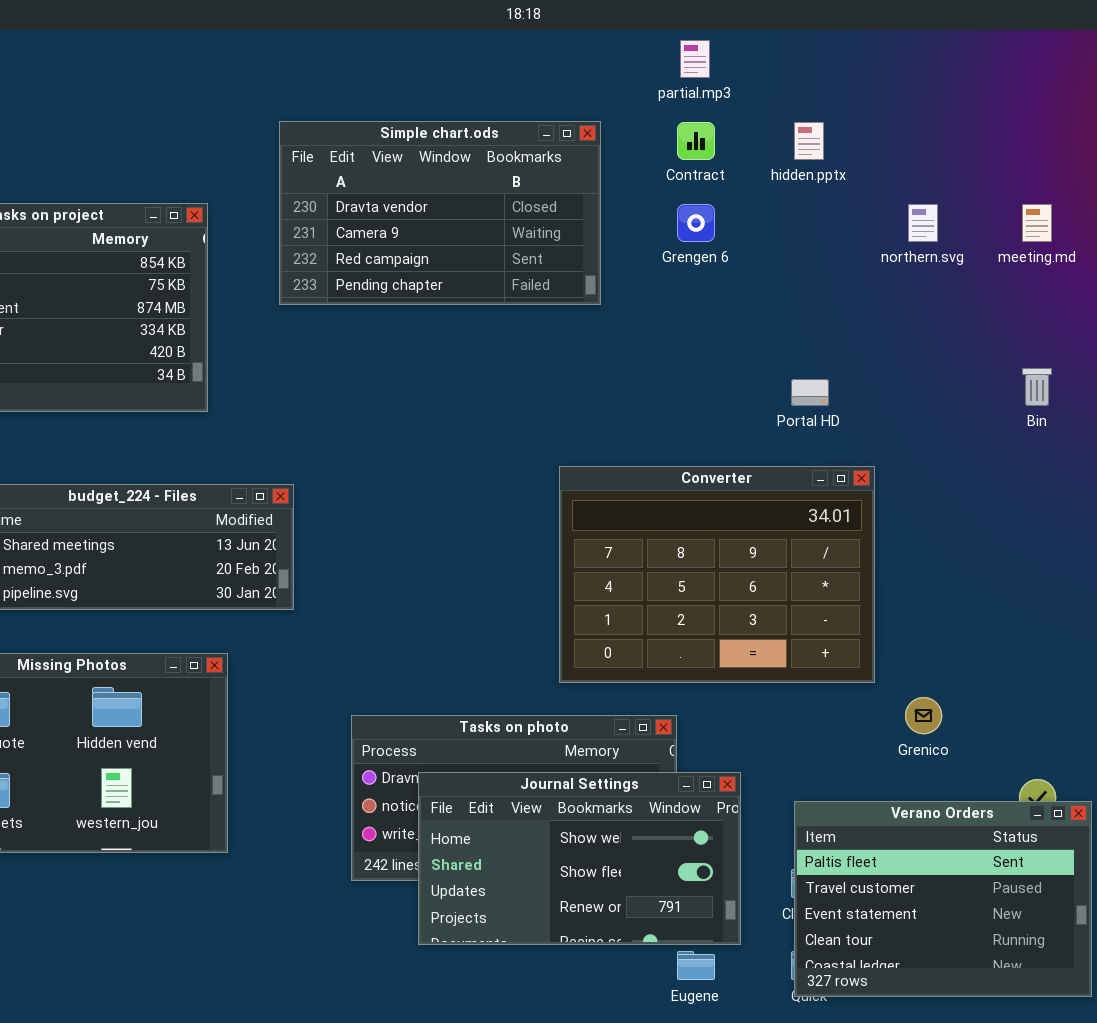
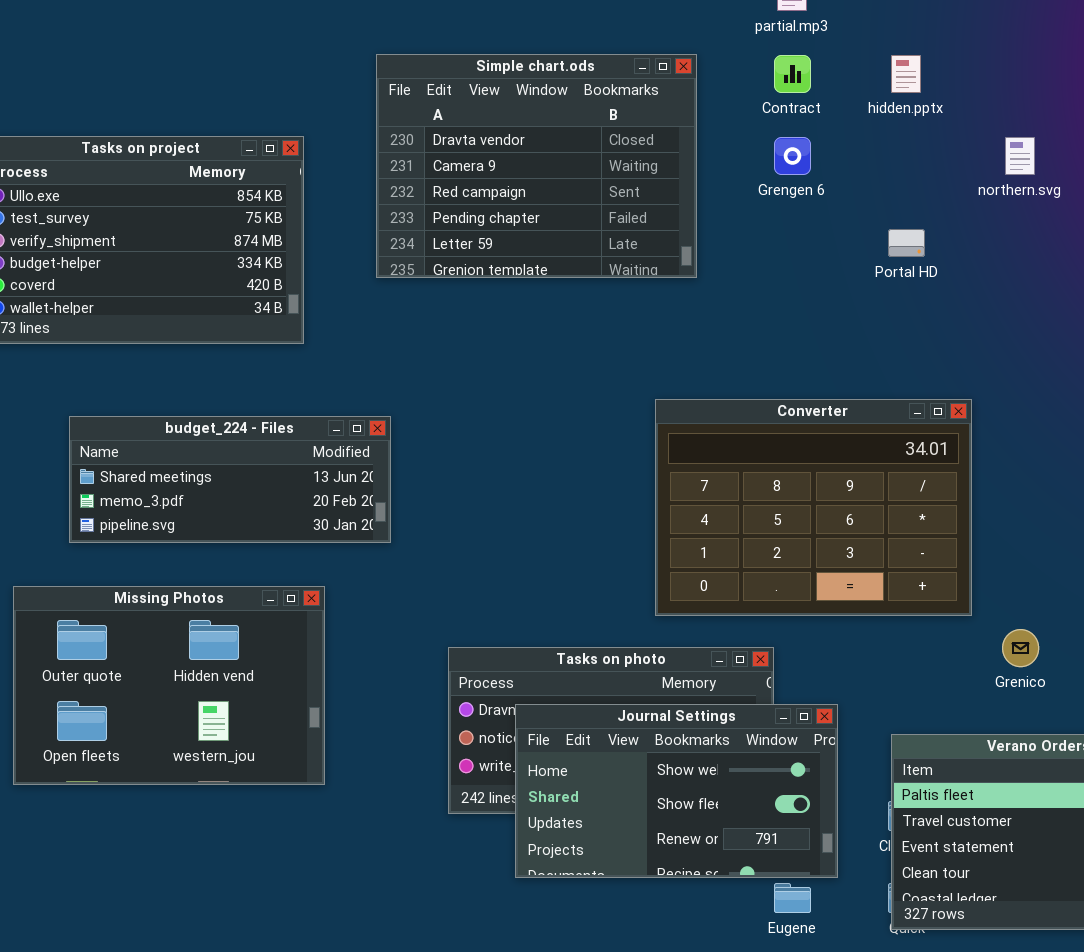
Simple chart.ods: [279,121,601,305] -> [376,54,697,278], resized
Portal HD: [791,379,829,406] -> [888,229,925,257], moved

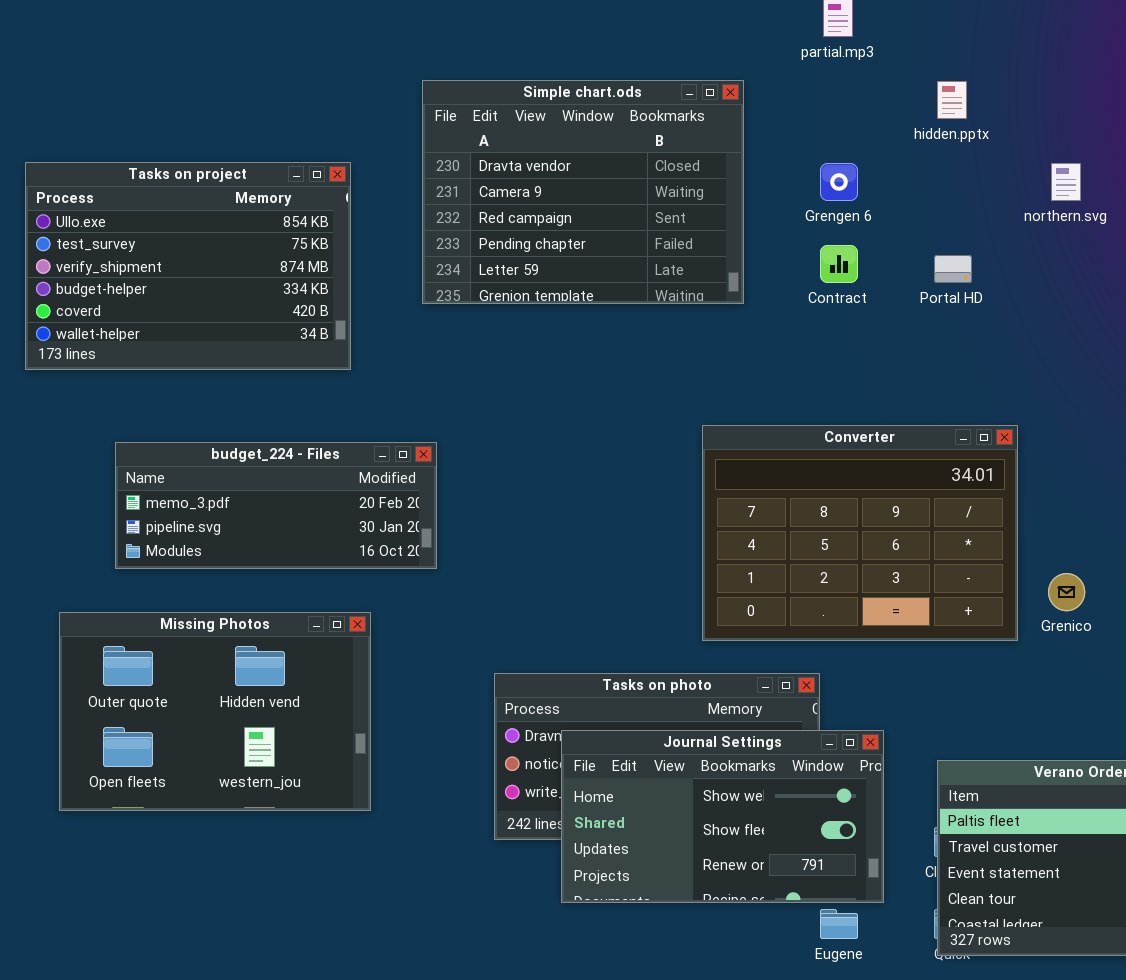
Contract: [774,55,811,93] -> [820,245,858,283], moved
budget_224 - Files: [69,416,391,543] -> [115,442,437,569], scrolled down 1 row
Grenico: [1002,629,1039,667] -> [1048,573,1085,611], moved

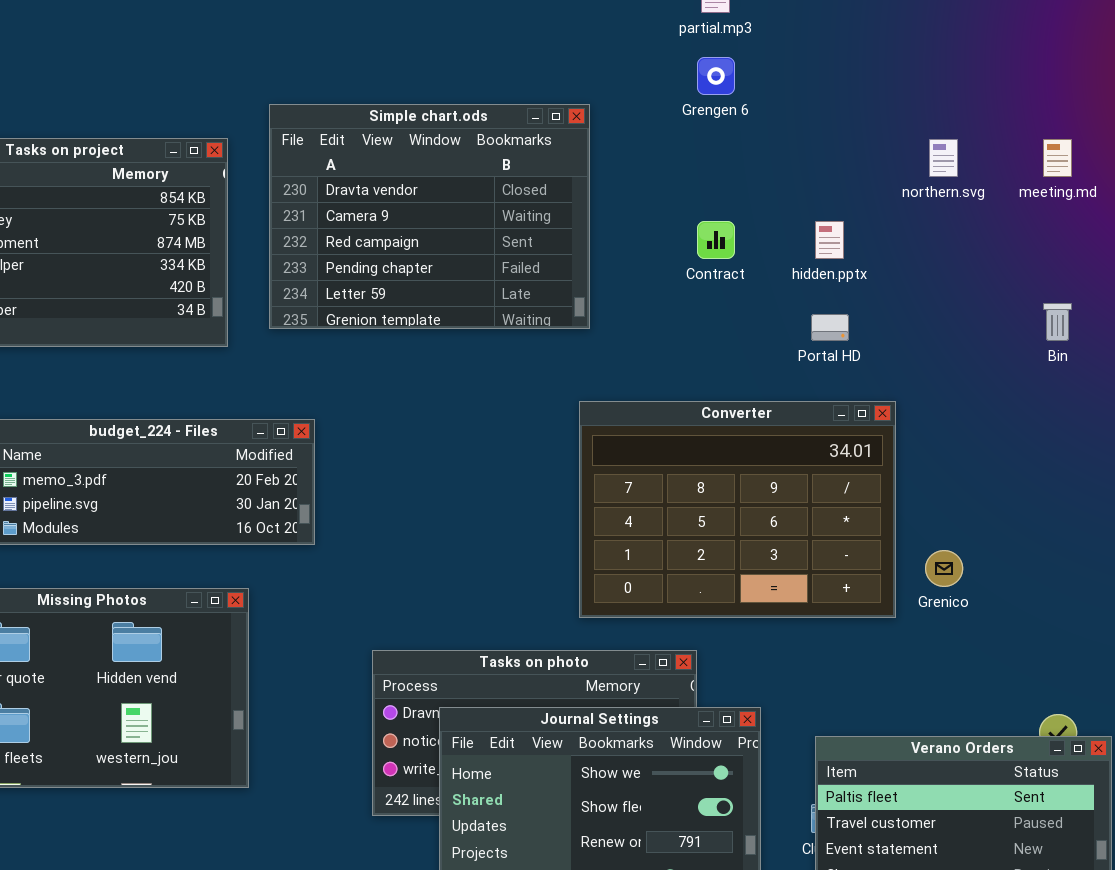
Simple chart.ods: [422,80,744,304] -> [269,104,590,329], moved
hidden.pptx: [937,81,967,119] -> [815,221,844,259], moved
Grengen 6: [820,163,858,201] -> [697,57,735,95], moved
Portal HD: [934,255,972,283] -> [811,314,849,341], moved

